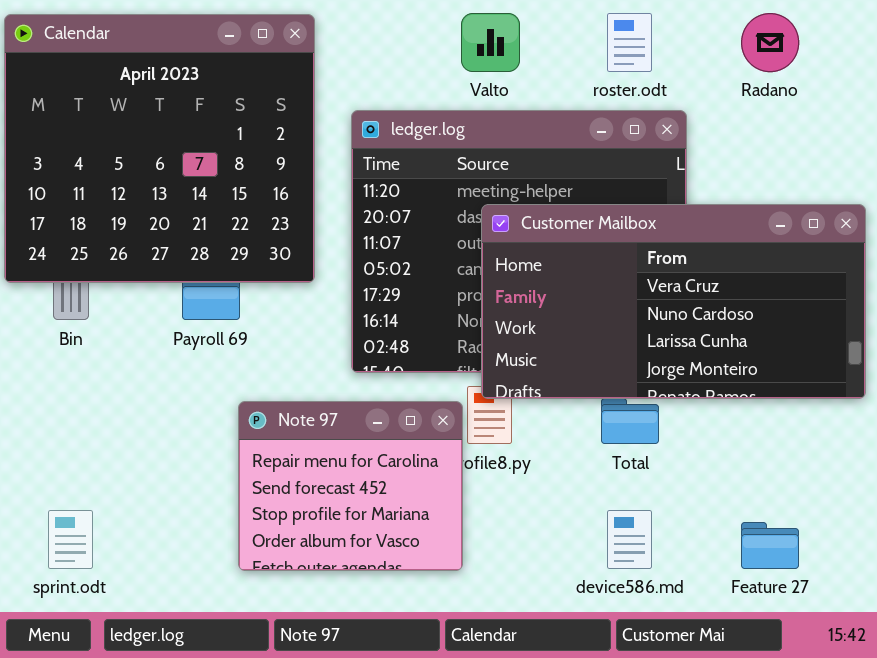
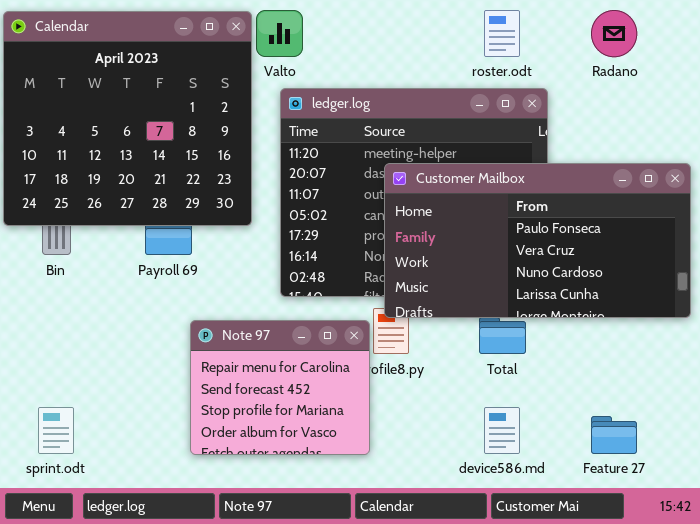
Valto: [461,13,520,72] -> [256,10,303,57], moved
Customer Mailbox: [481,204,866,399] -> [384,163,691,318], scrolled up 1 row

